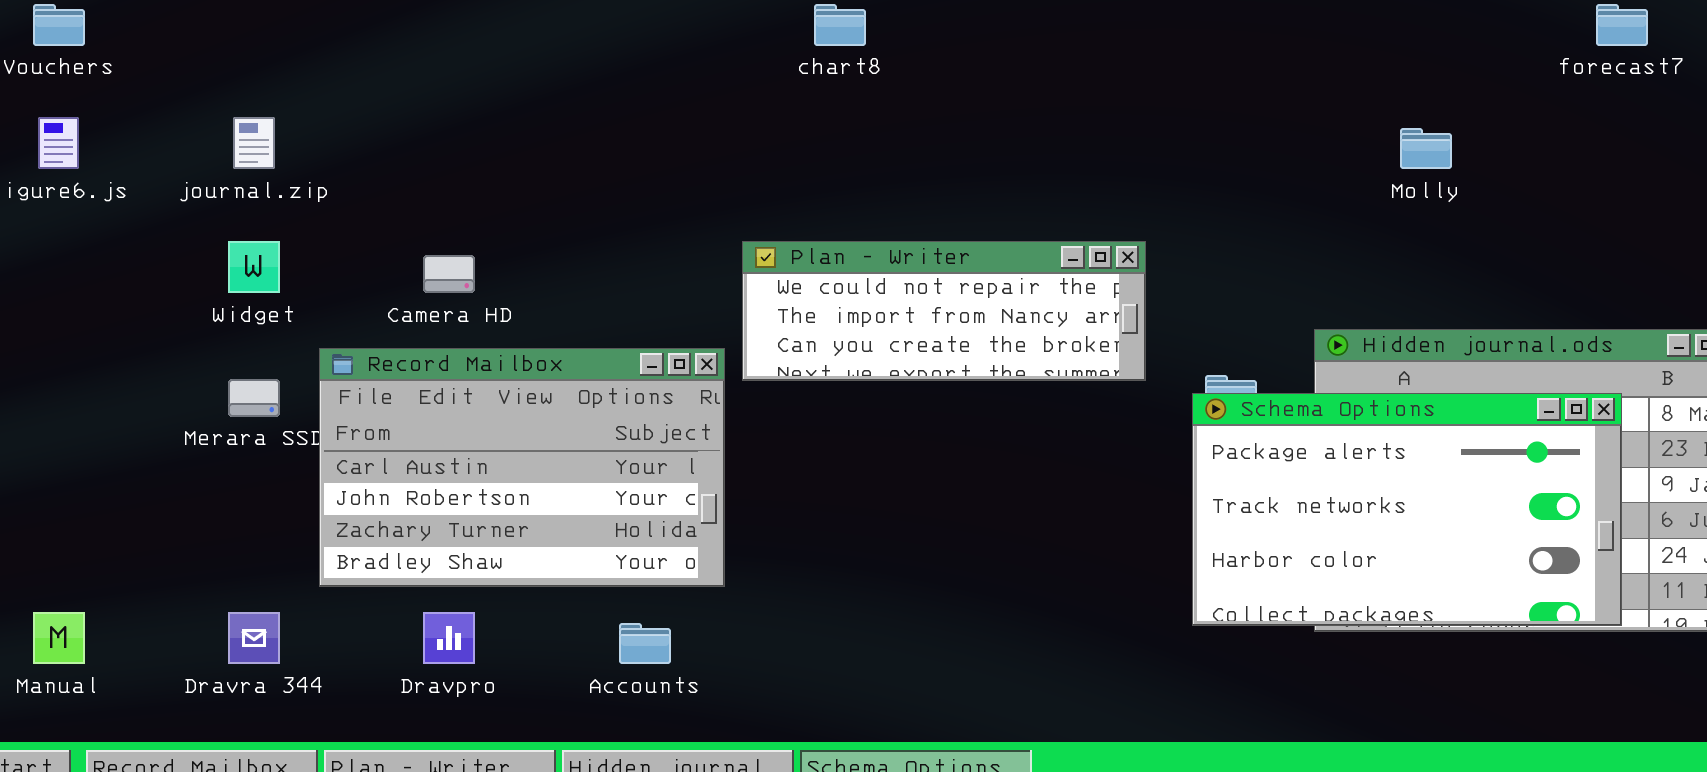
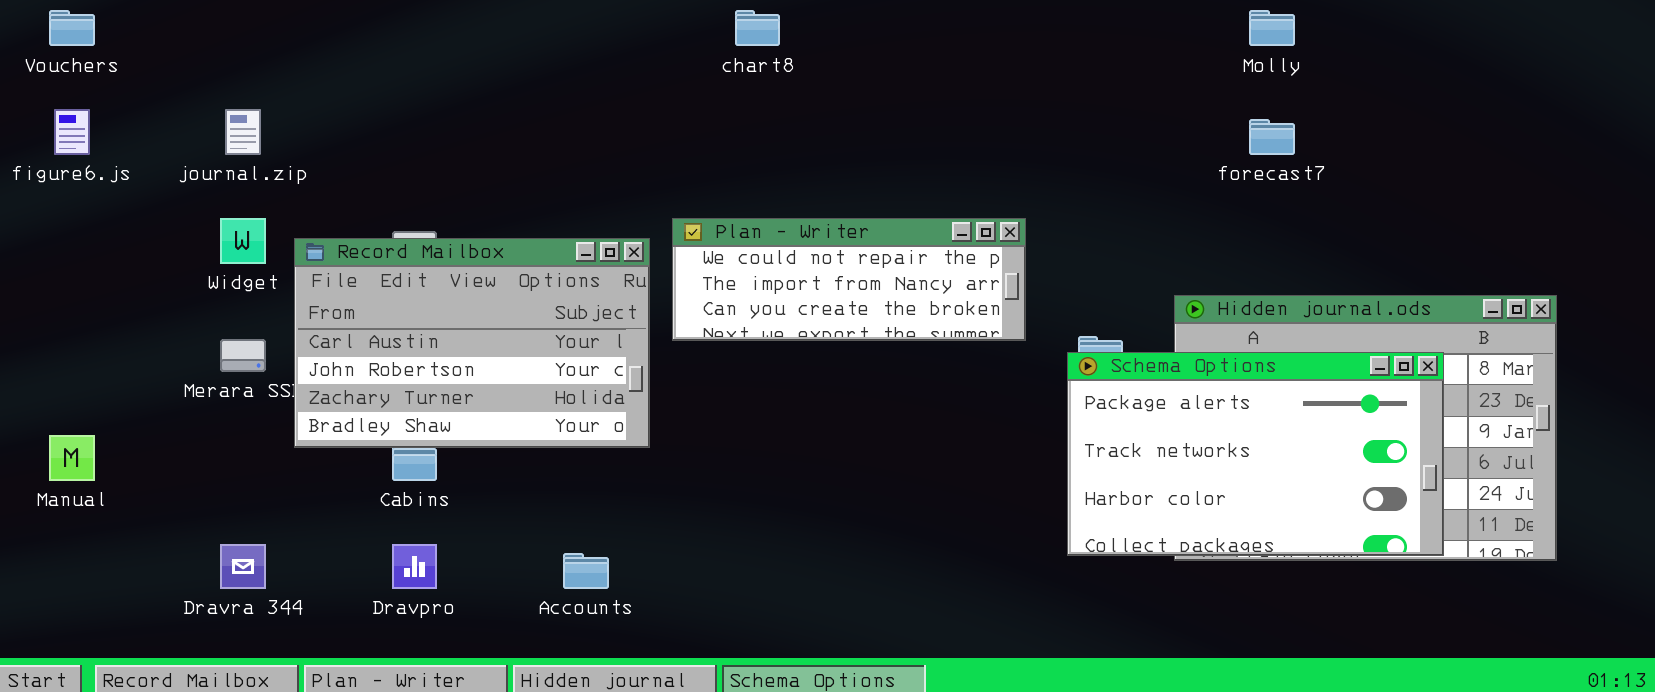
forecast7: [1596,4,1648,46] -> [1249,119,1295,155], moved
Molly: [1400,128,1452,169] -> [1249,10,1295,46], moved
Record Mailbox: [319,348,725,587] -> [294,238,650,448], moved
Manual: [33,612,85,664] -> [49,435,95,481], moved

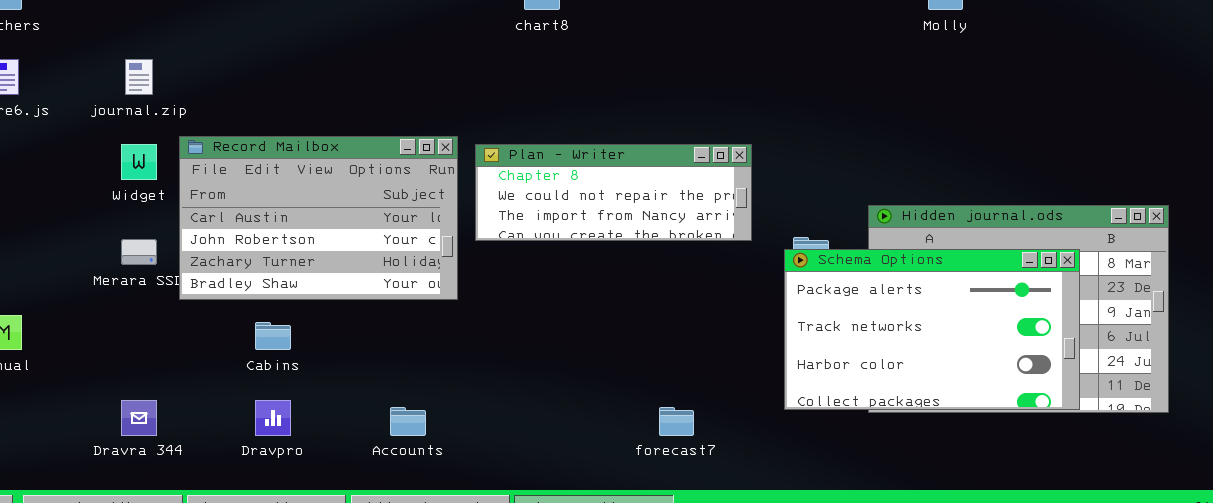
forecast7: [1249,119,1295,155] -> [659,407,694,436], moved
Plan - Writer: [672,218,1026,341] -> [475,144,752,241], scrolled up 1 row
Record Mailbox: [294,238,650,448] -> [179,136,458,300], moved

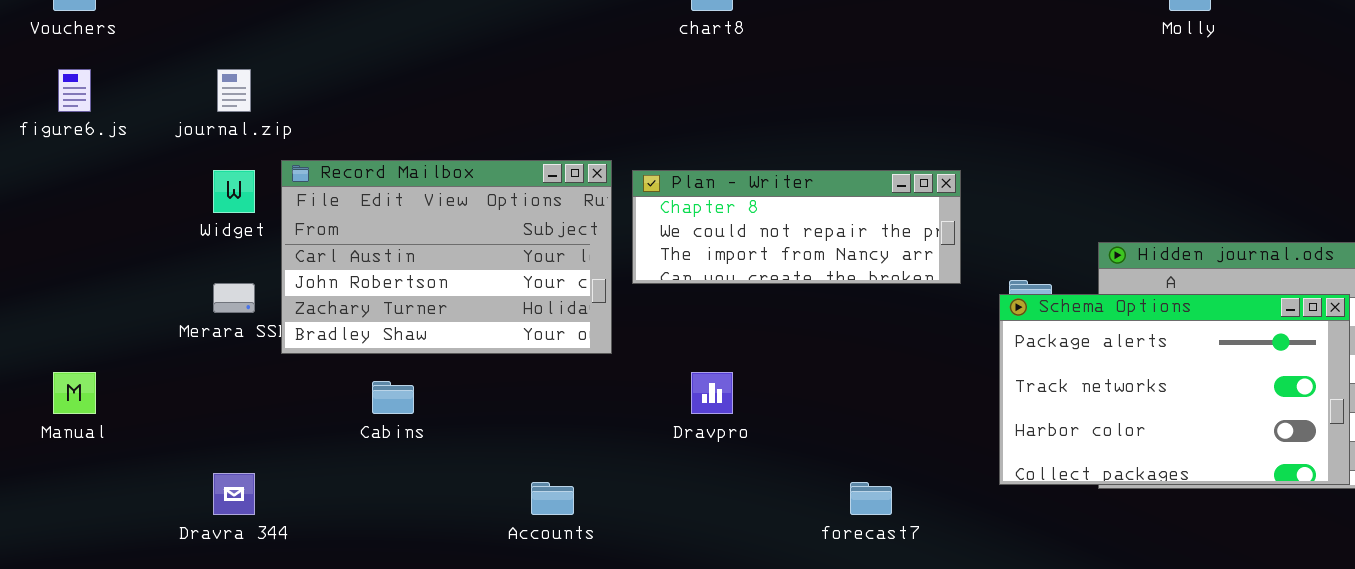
Dravpro: [255,400,291,436] -> [691,372,733,414], moved

